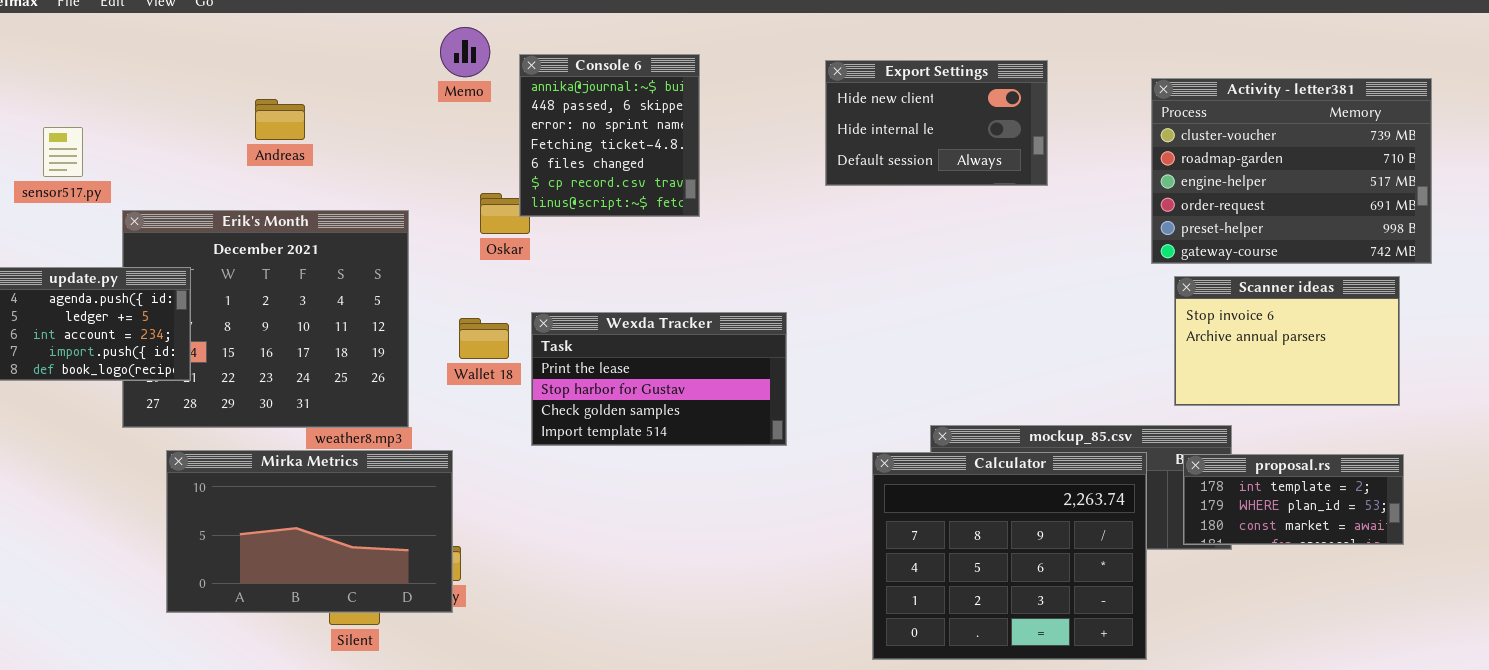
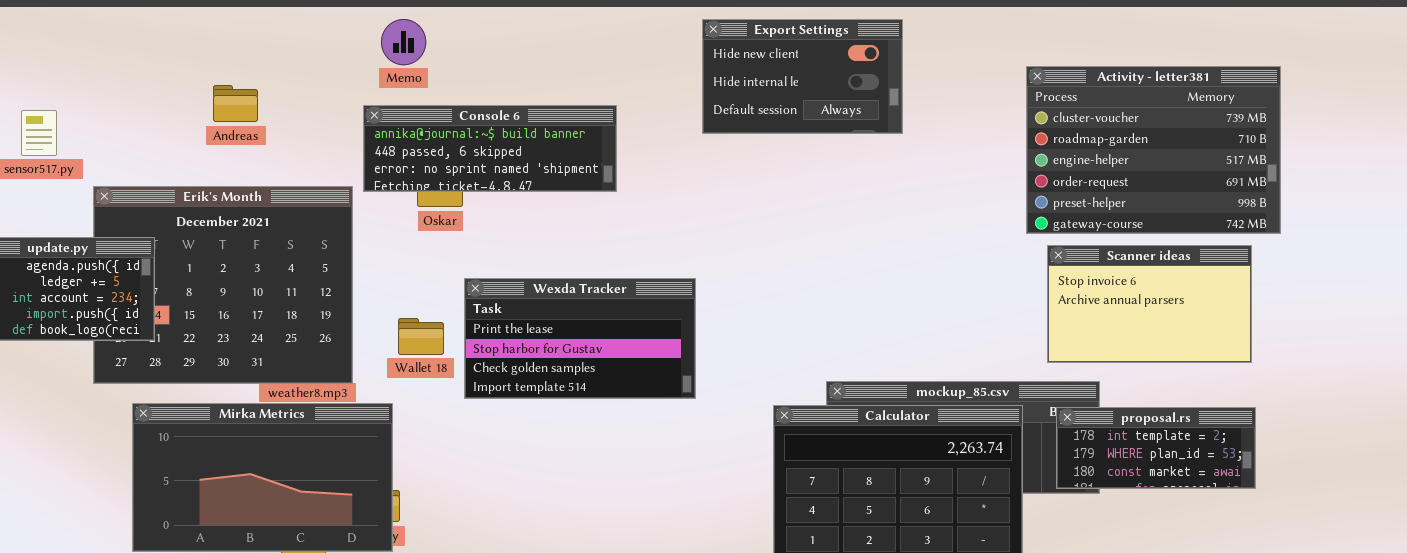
Console 6: [519,54,700,217] -> [363,105,617,192], resized
Export Settings: [825,60,1048,186] -> [702,19,903,134], moved
Wallet 18: [459,318,509,359] -> [398,318,444,355], moved

